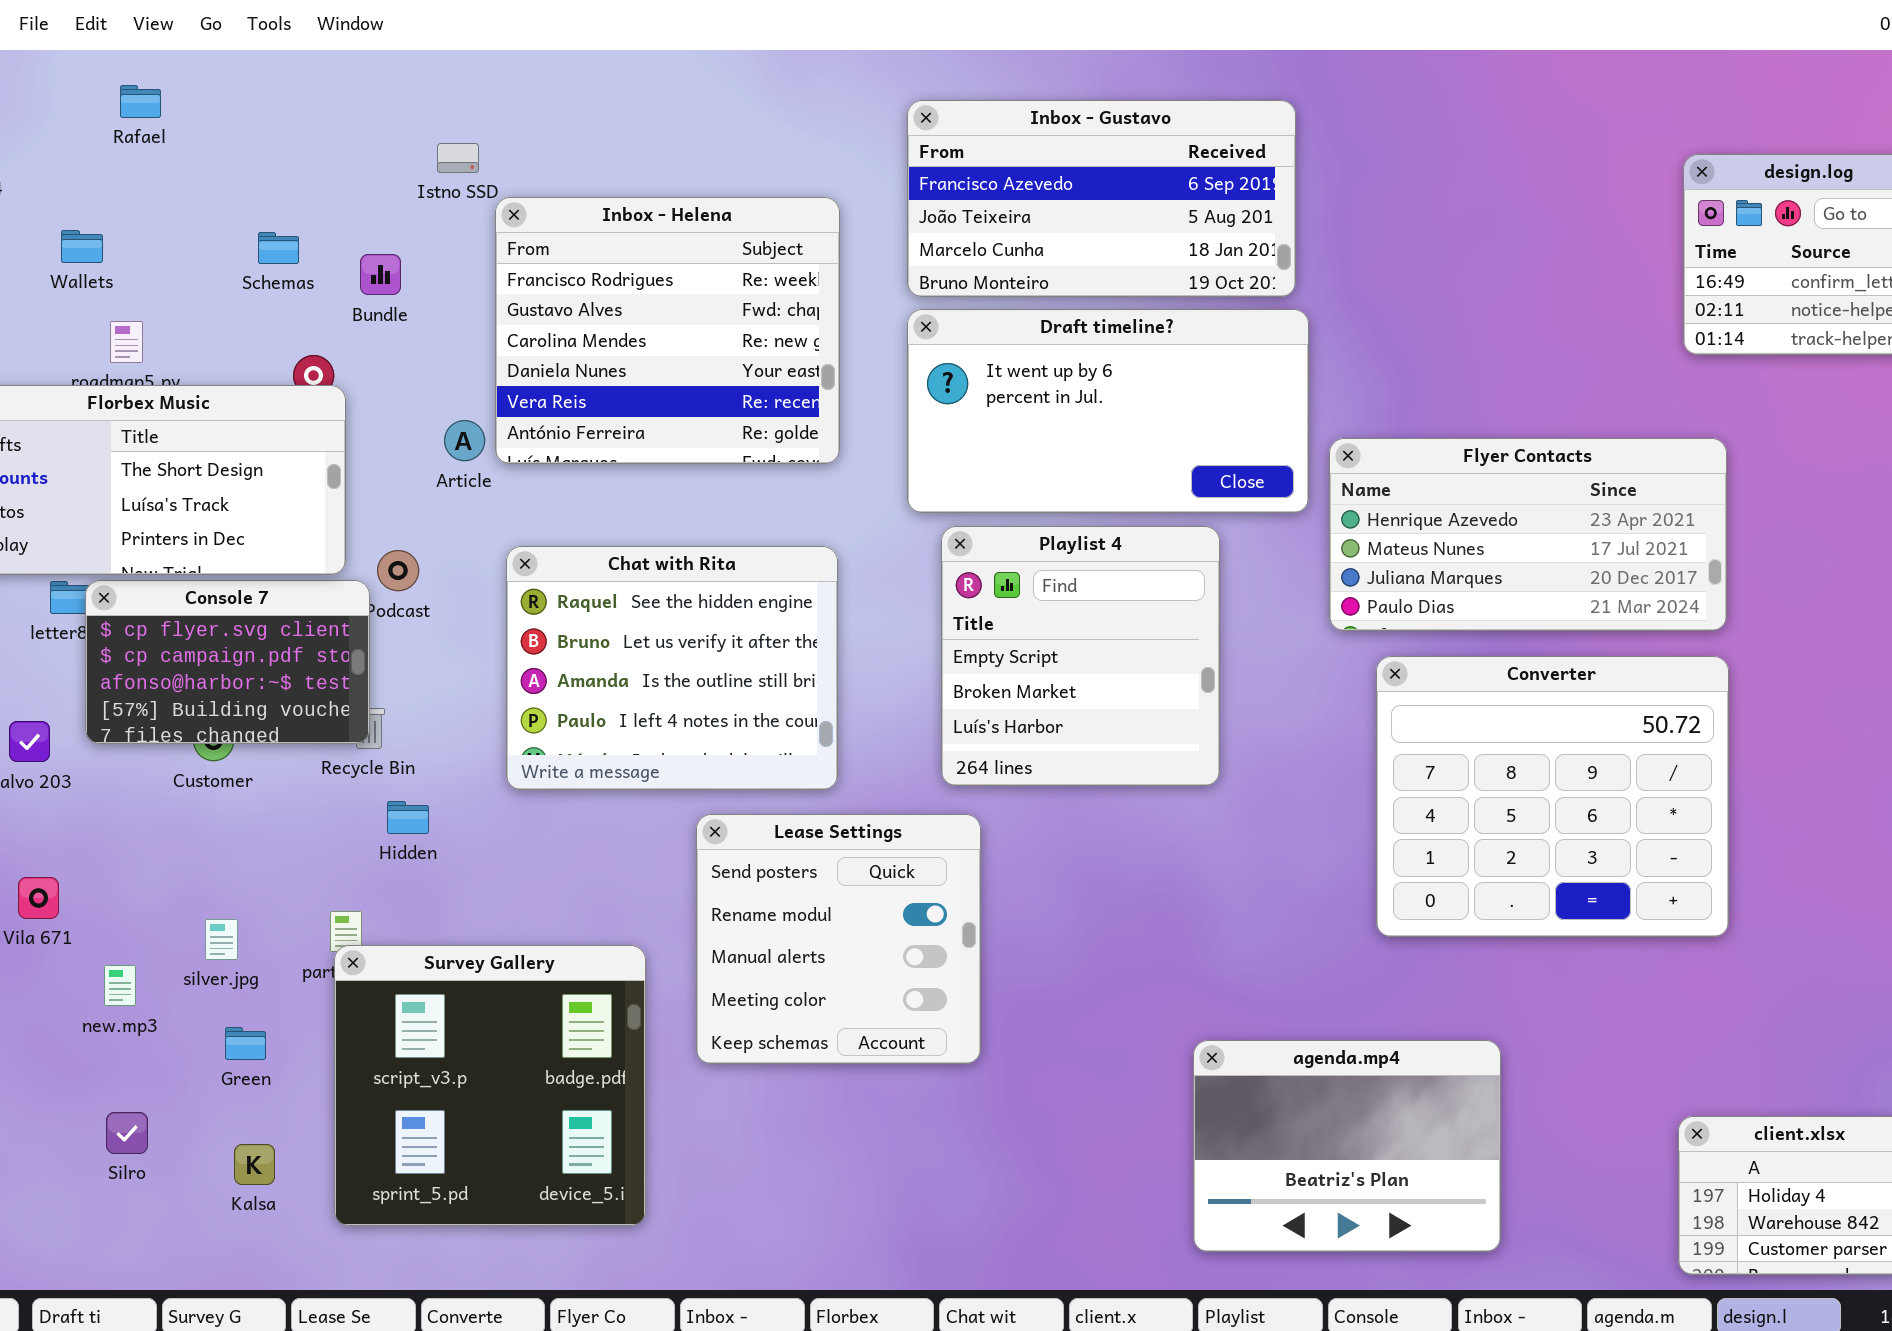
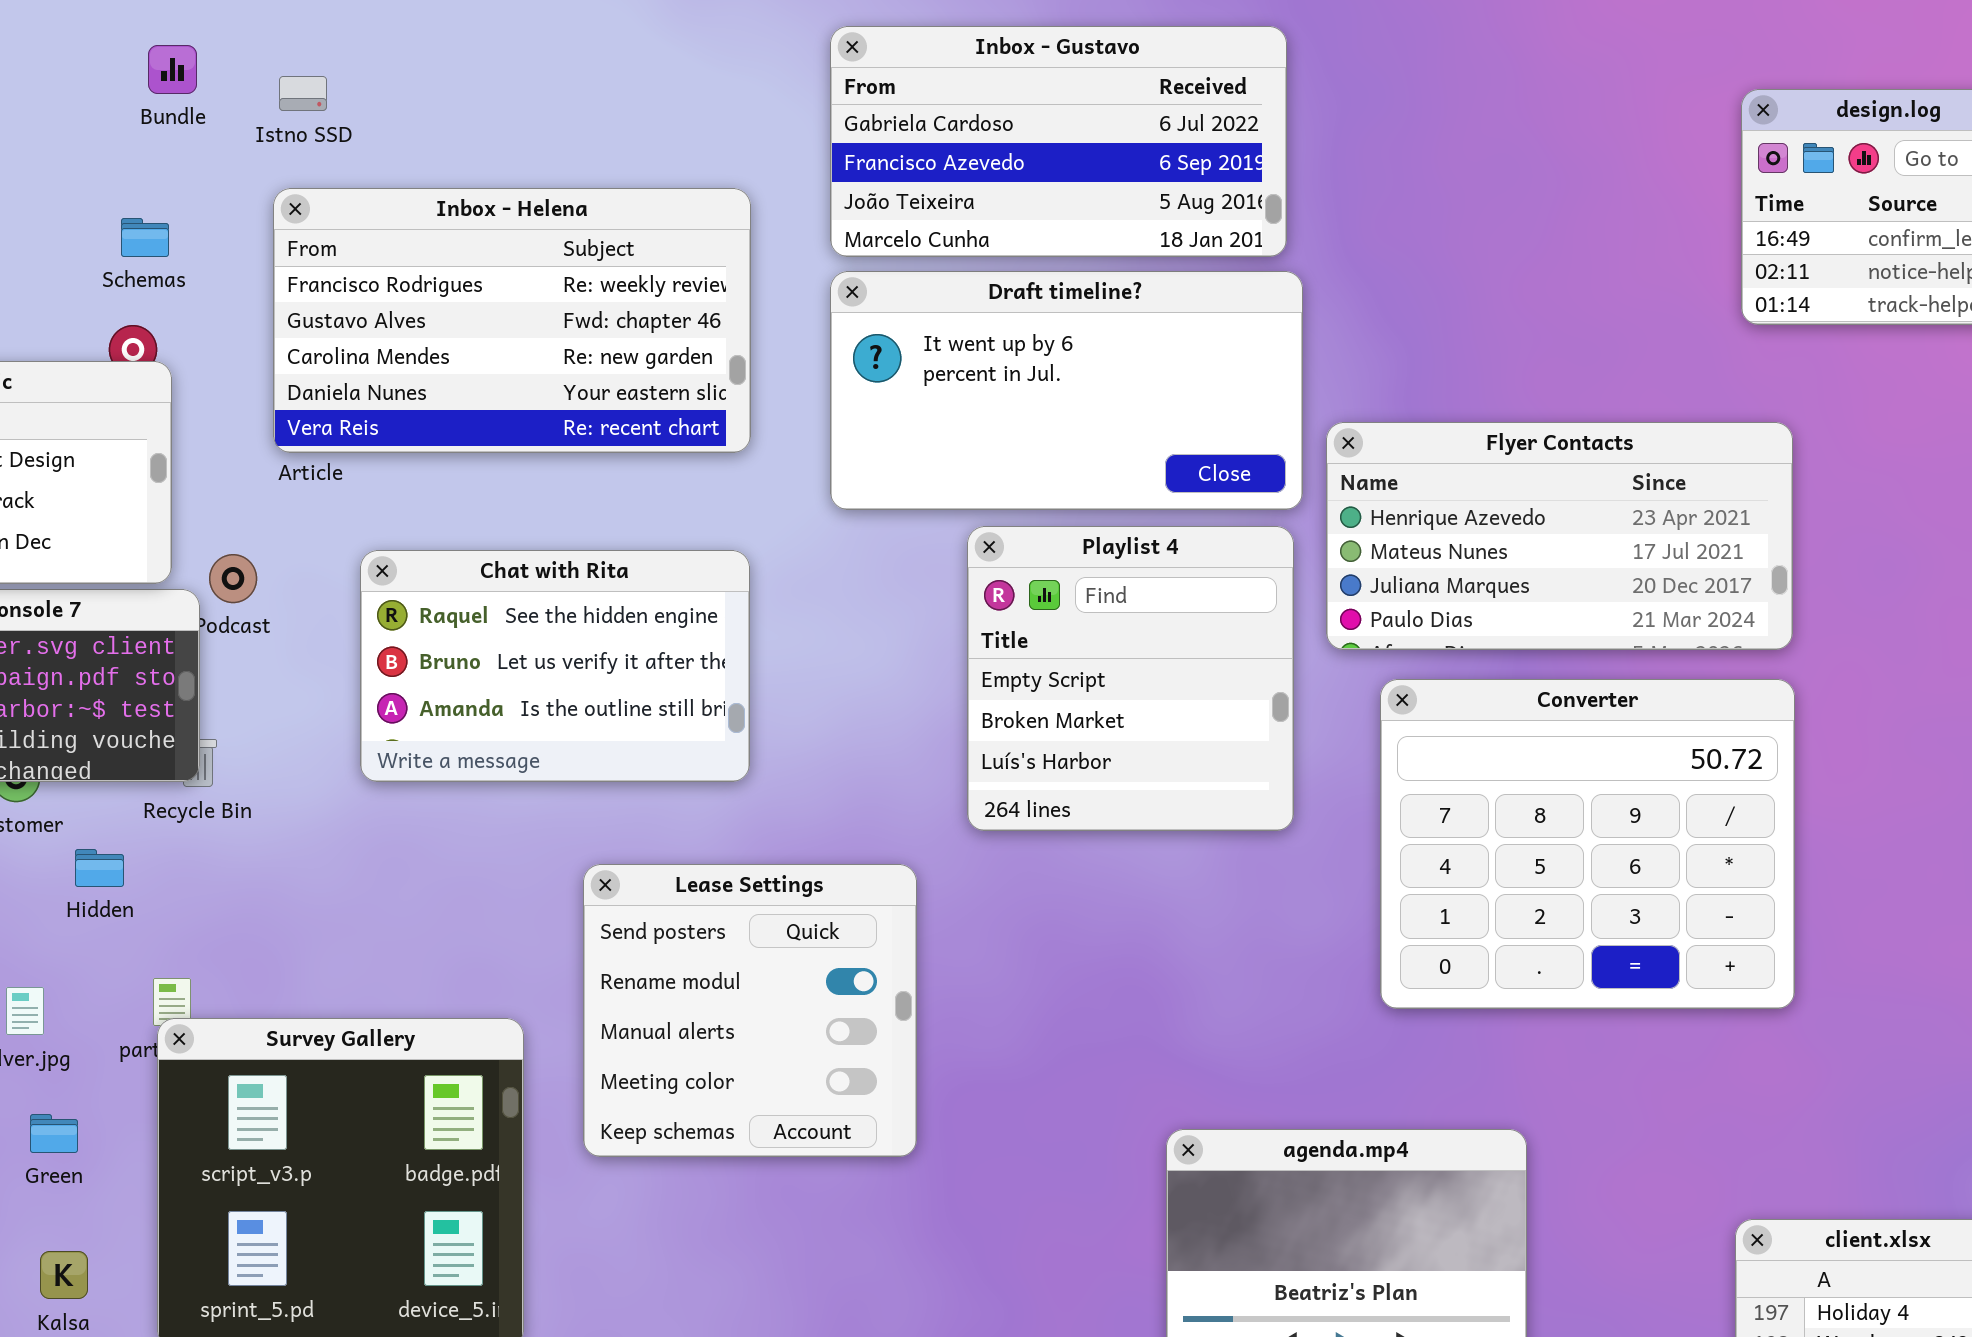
Inbox - Gustavo: [907,100,1296,297] -> [830,26,1287,257], scrolled up 1 row
Inbox - Helena: [495,197,840,464] -> [273,188,751,453], resized
Schemas: [258,232,299,264] -> [121,218,169,257], moved
Bundle: [360,254,401,295] -> [148,45,197,94], moved
Playlist 4: [941,526,1220,786] -> [967,526,1294,831], moved
Chat with Rita: [506,546,838,790] -> [360,550,750,782], resized
Hidden: [387,801,429,834] -> [75,849,124,887], moved

